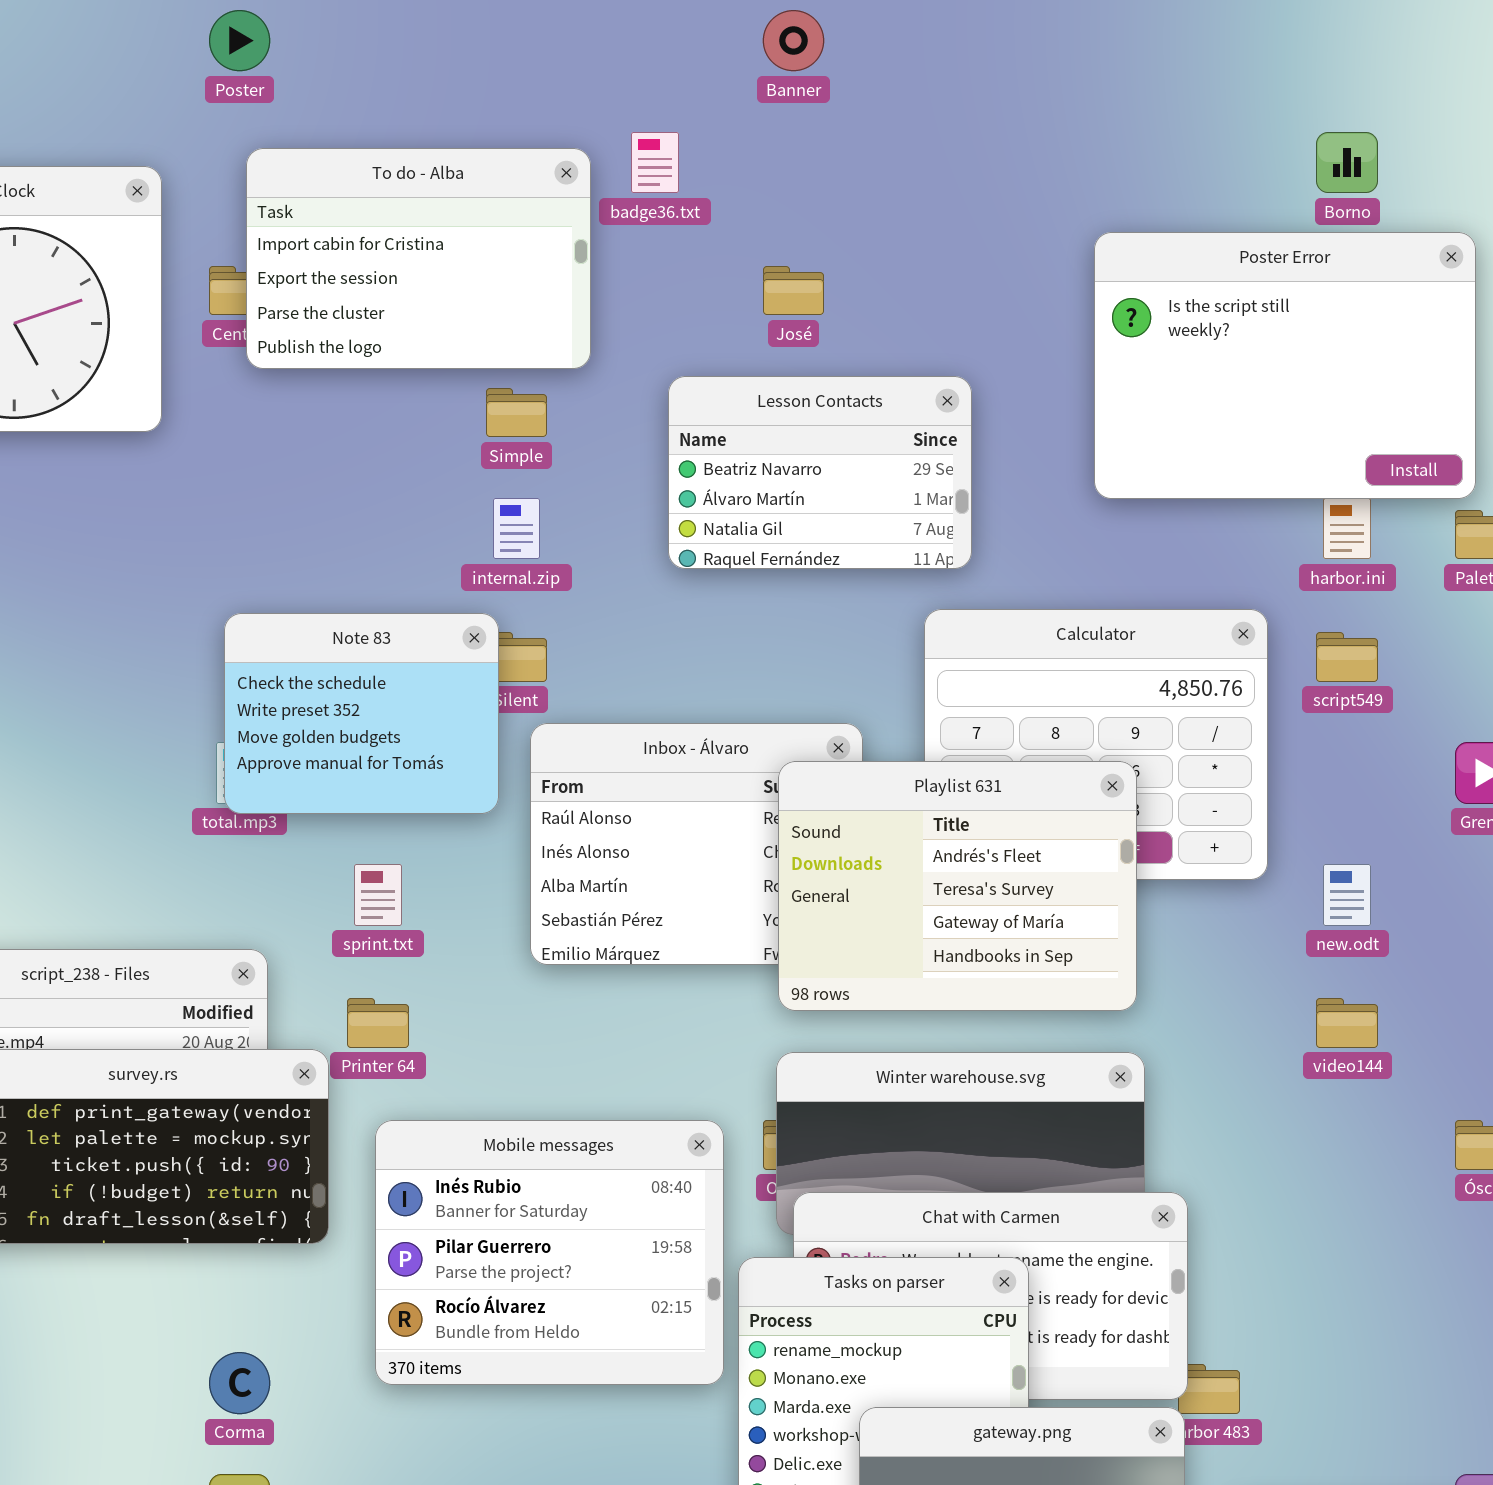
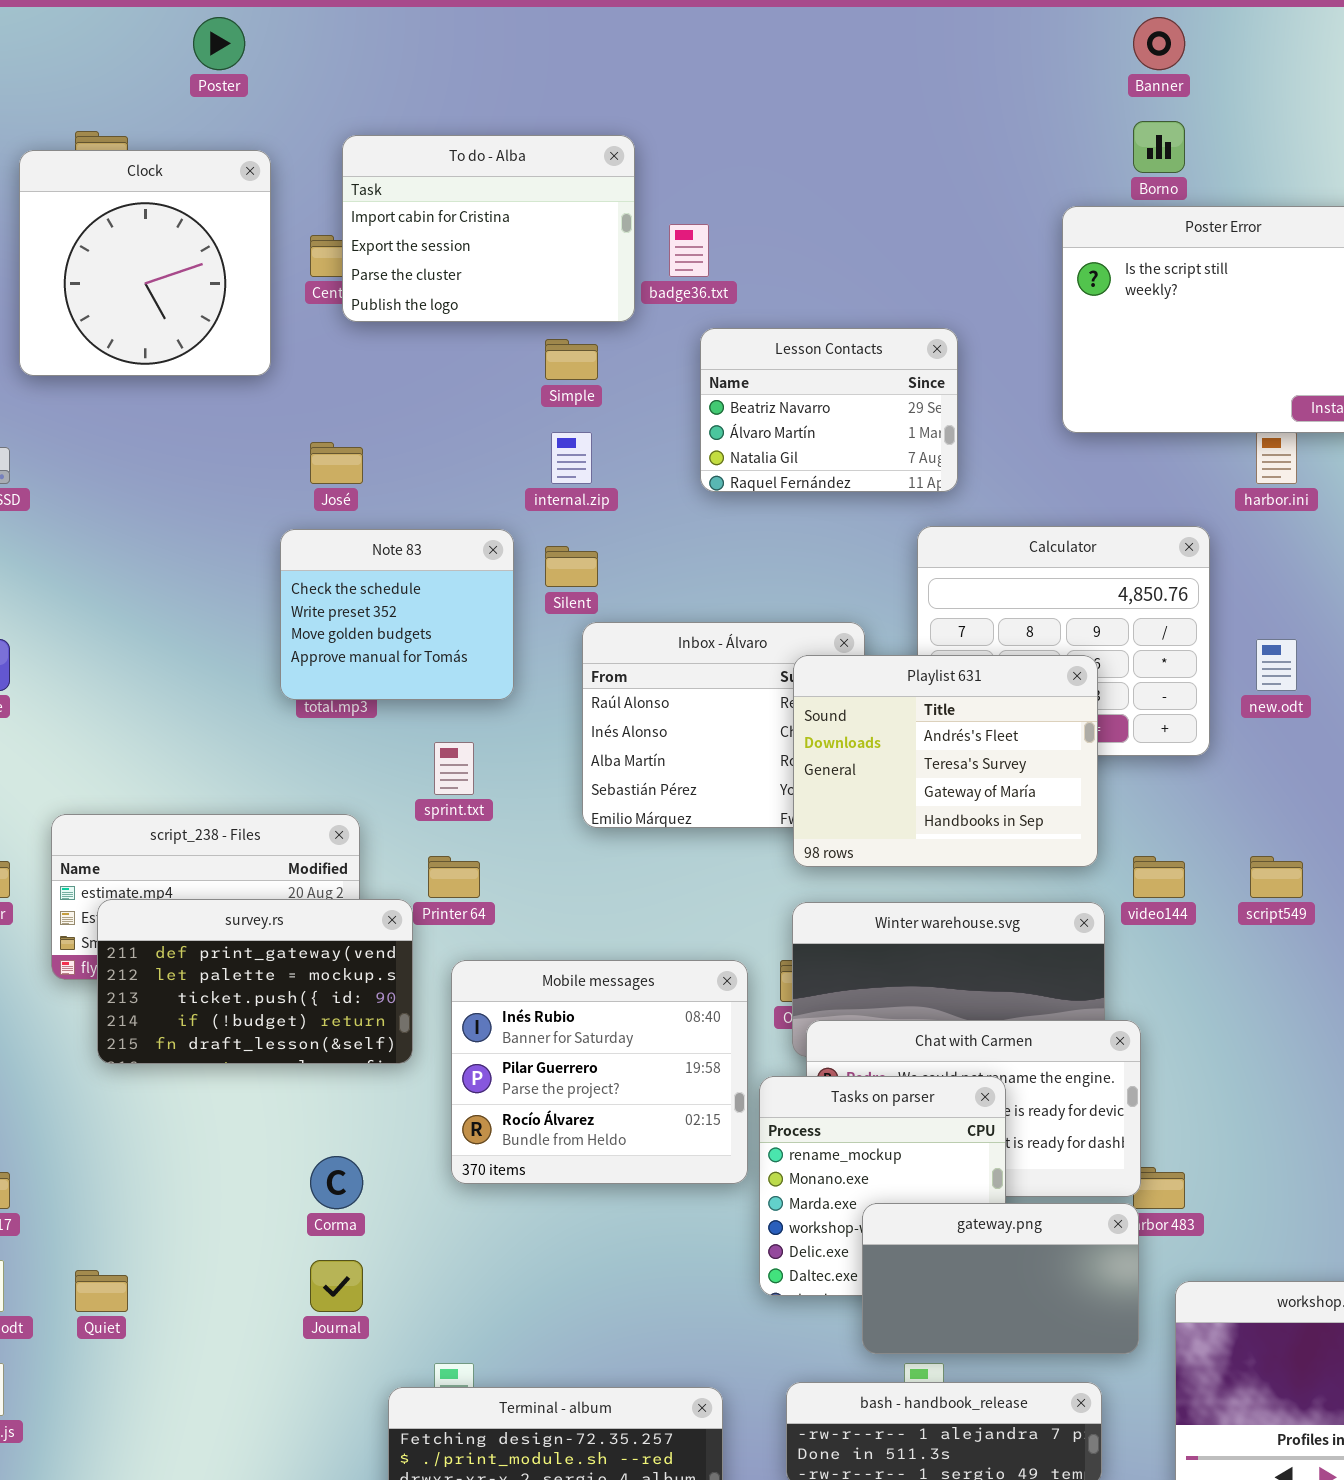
Poster: [209,10,270,71] -> [193,17,245,70], moved
Banner: [763,10,824,71] -> [1133,17,1185,70], moved
badge36.txt: [631,132,679,193] -> [669,224,709,277], moved
Borno: [1316,132,1378,193] -> [1133,121,1185,173], moved
José: [763,266,824,315] -> [310,442,363,484], moved
Note 83: [224,613,499,814] -> [280,529,514,700], moved
script549: [1316,632,1378,682] -> [1250,856,1303,898], moved
new.odt: [1323,864,1371,926] -> [1256,639,1297,691], moved
video144: [1316,998,1378,1048] -> [1133,856,1185,898], moved

